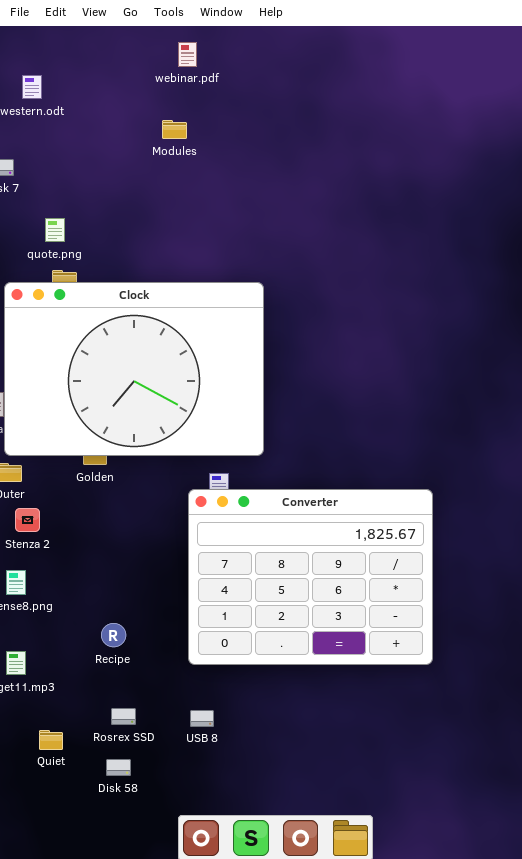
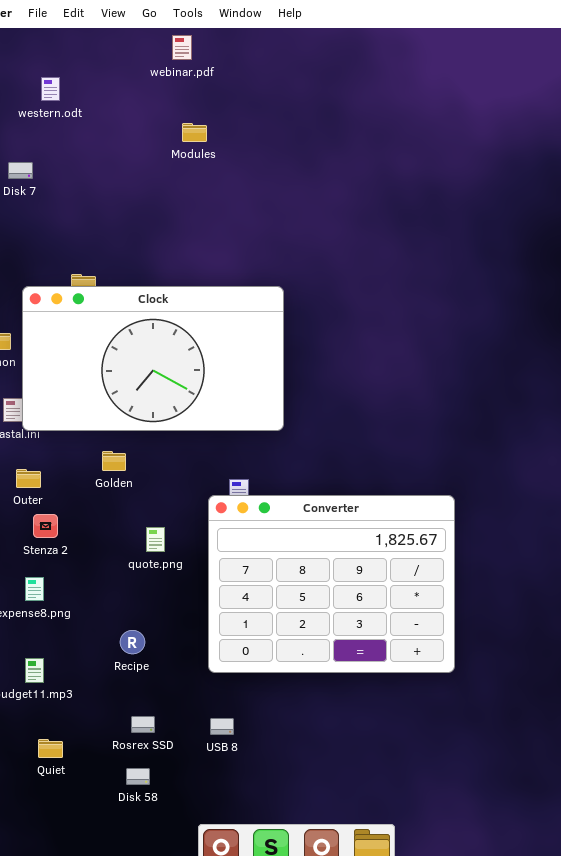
webinar.pdf: [178,42,197,67] -> [172,35,192,60], moved
quote.png: [45,218,65,242] -> [146,527,165,552], moved
Clock: [4,282,264,456] -> [22,286,284,431], resized
Quiet: [39,730,63,750] -> [38,739,63,758], moved

